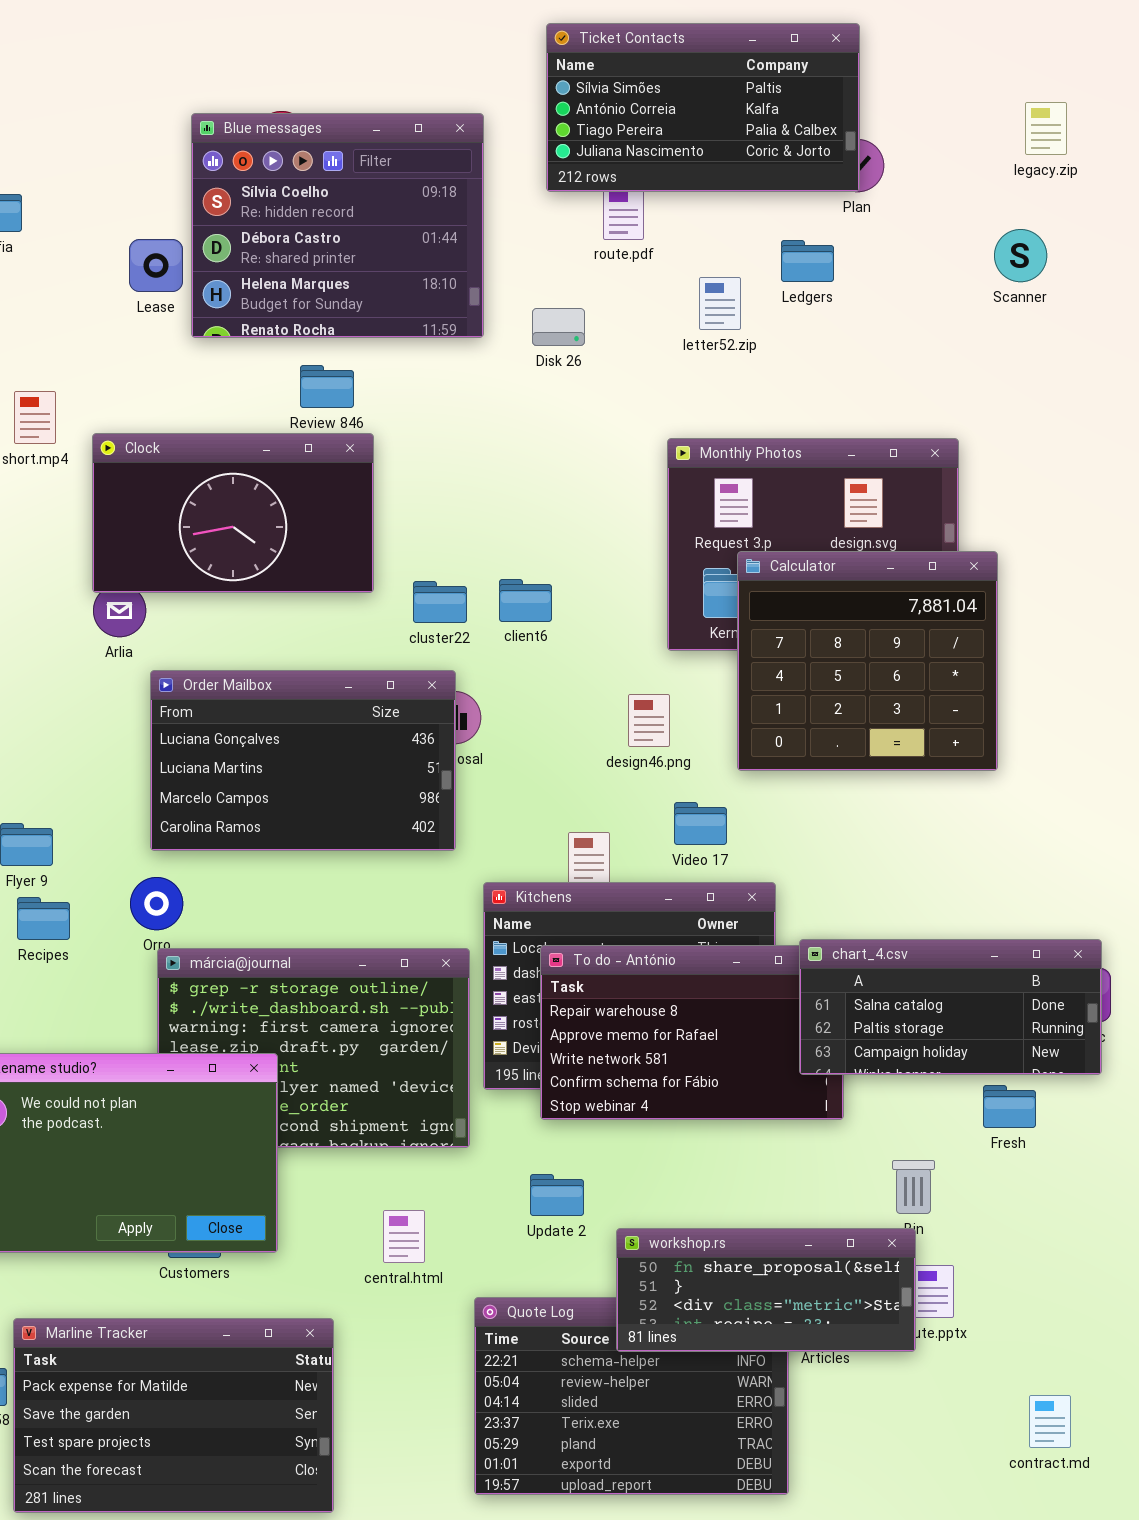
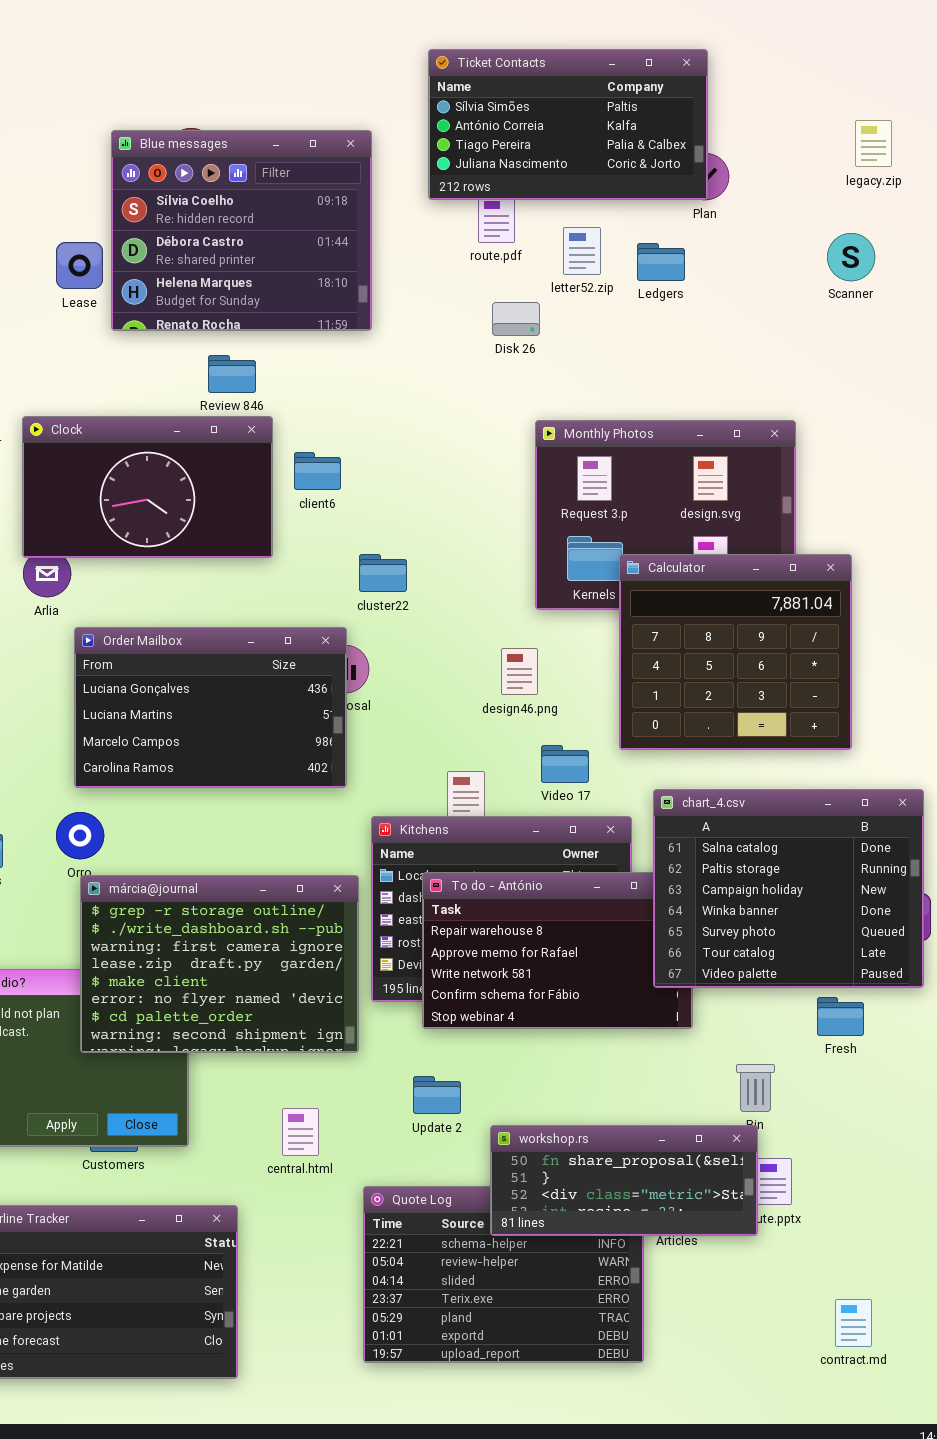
letter52.zip: [699,277,741,330] -> [563,227,601,275], moved
Disk 26: [532,308,585,346] -> [492,302,540,336], moved
Calculator: [737,551,998,771] -> [619,554,852,750], moved
client6: [499,579,552,622] -> [294,452,341,490], moved
cluster22: [413,581,467,623] -> [359,554,407,592], moved
chart_4.csv: [799,939,1102,1075] -> [653,789,924,988], resized
márcia@journal: [157,948,470,1148] -> [80,875,359,1053], raised
contract.md: [1029,1395,1071,1448] -> [835,1299,872,1347], moved

